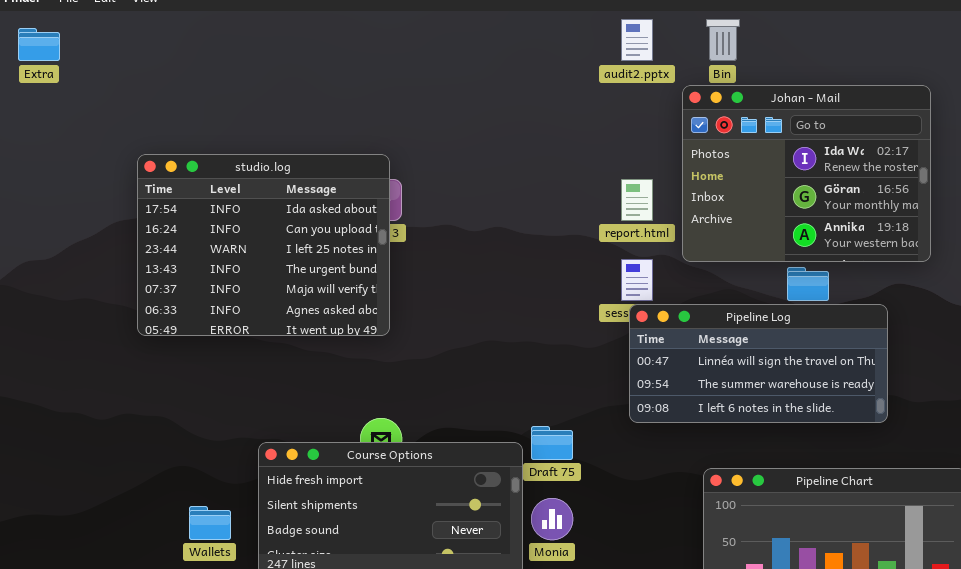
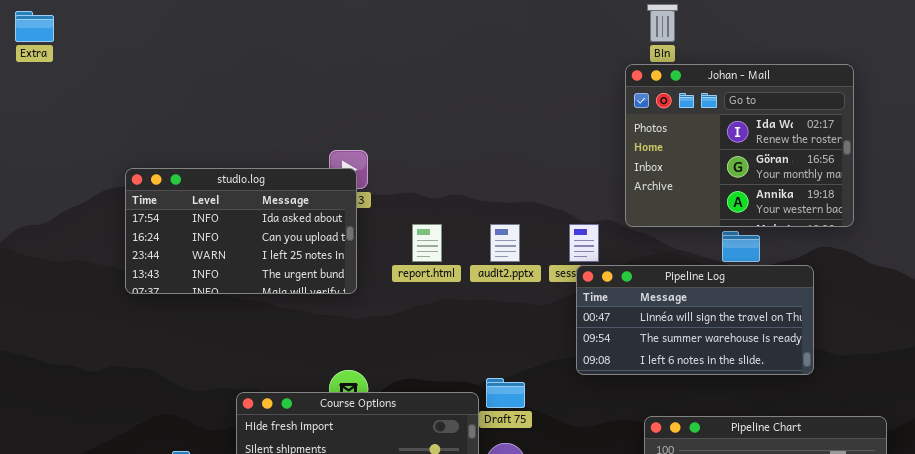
audit2.pptx: [621,19,653,61] -> [490,224,520,262], moved
studio.log: [137,154,390,336] -> [125,168,357,294], resized
report.html: [621,179,653,221] -> [412,224,442,262], moved

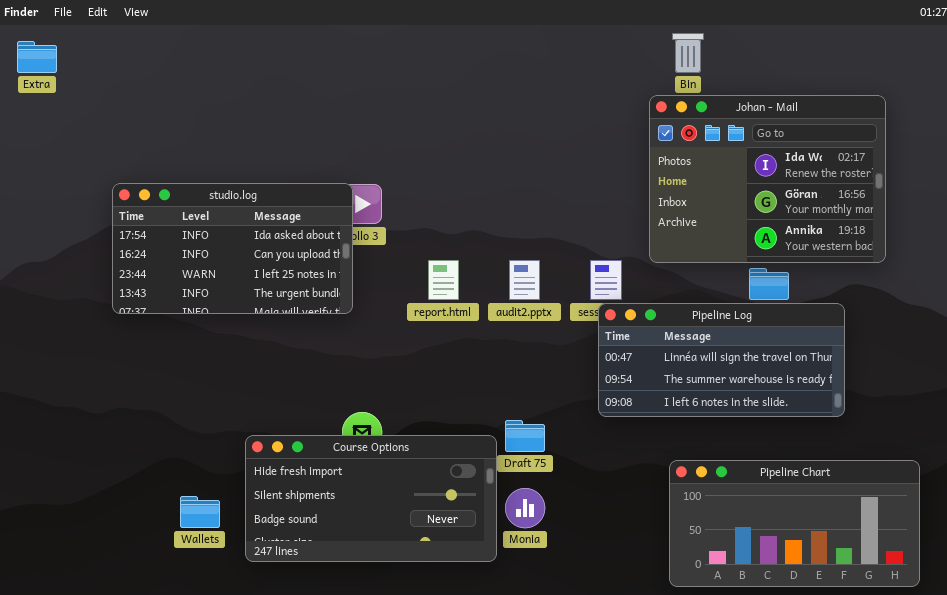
studio.log: [125,168,357,294] -> [112,183,353,314], moved

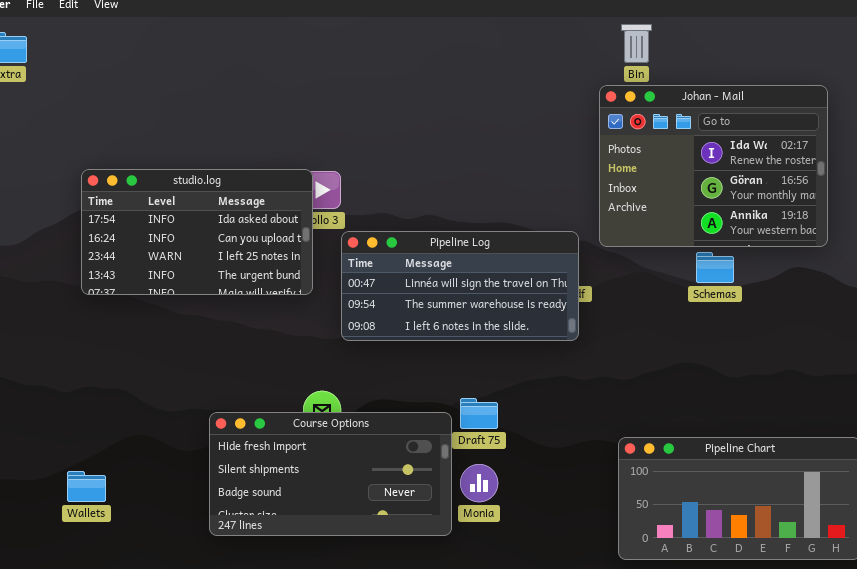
Pipeline Log: [598,303,845,417] -> [341,231,579,341], moved
Wallets: [180,496,220,528] -> [67,471,106,502], moved

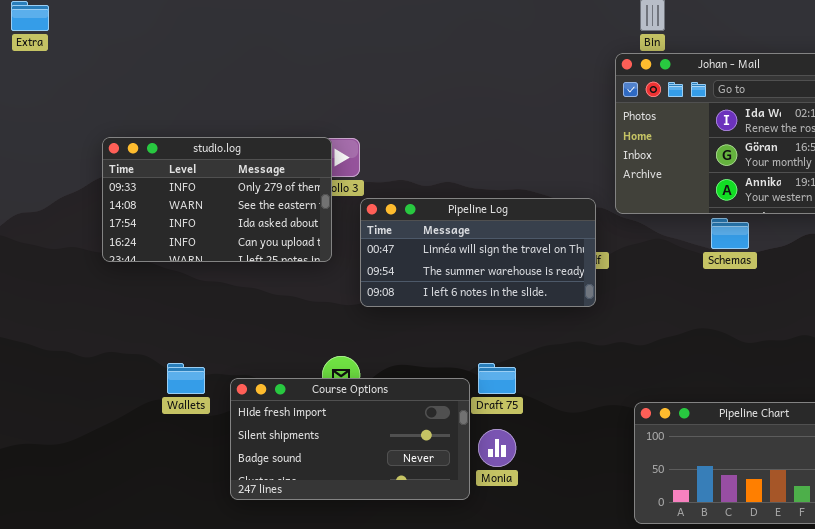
studio.log: [81,169,313,295] -> [102,137,332,262], scrolled up 2 rows
Wallets: [67,471,106,502] -> [167,363,205,394], moved

